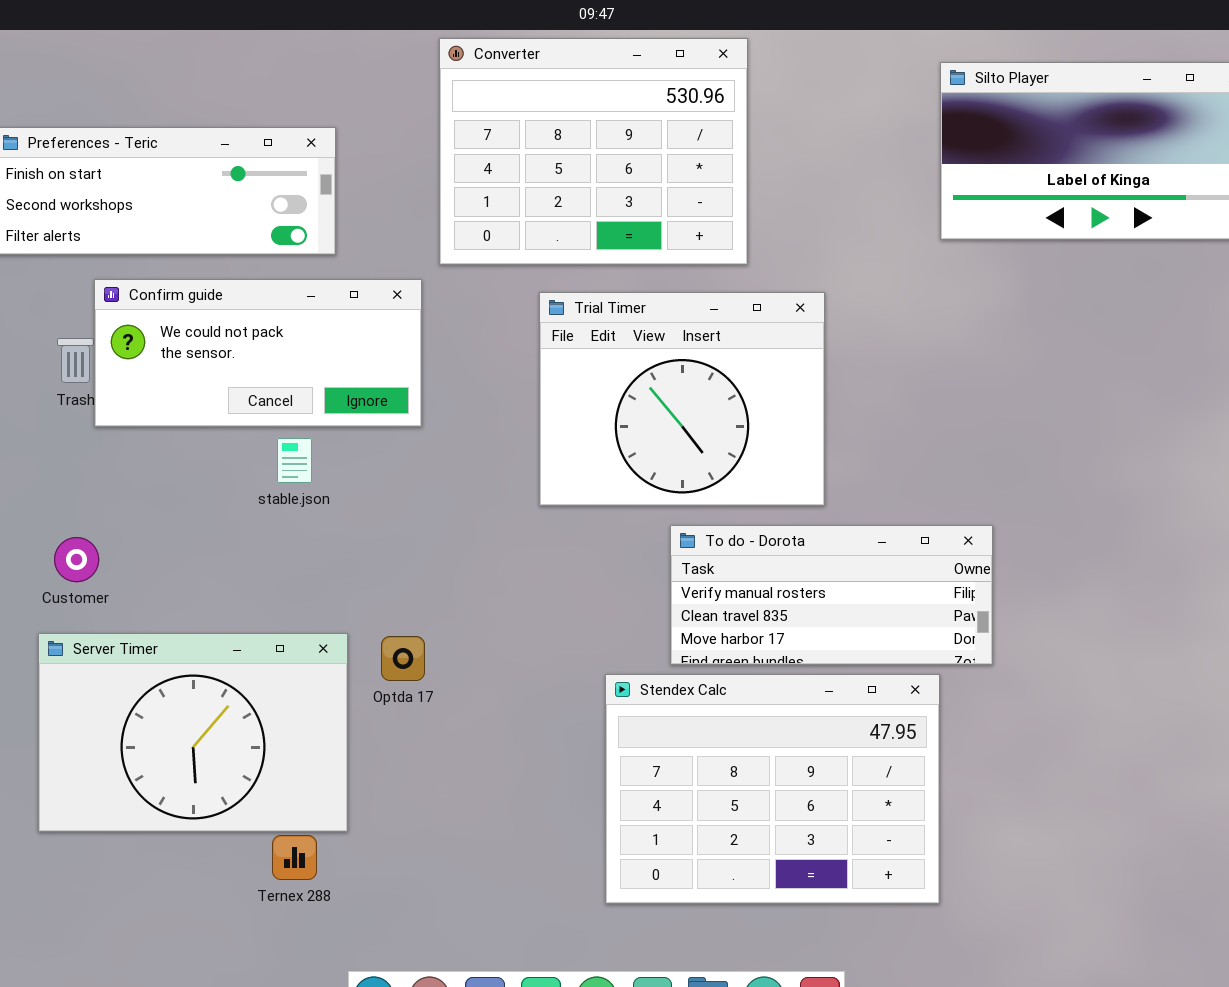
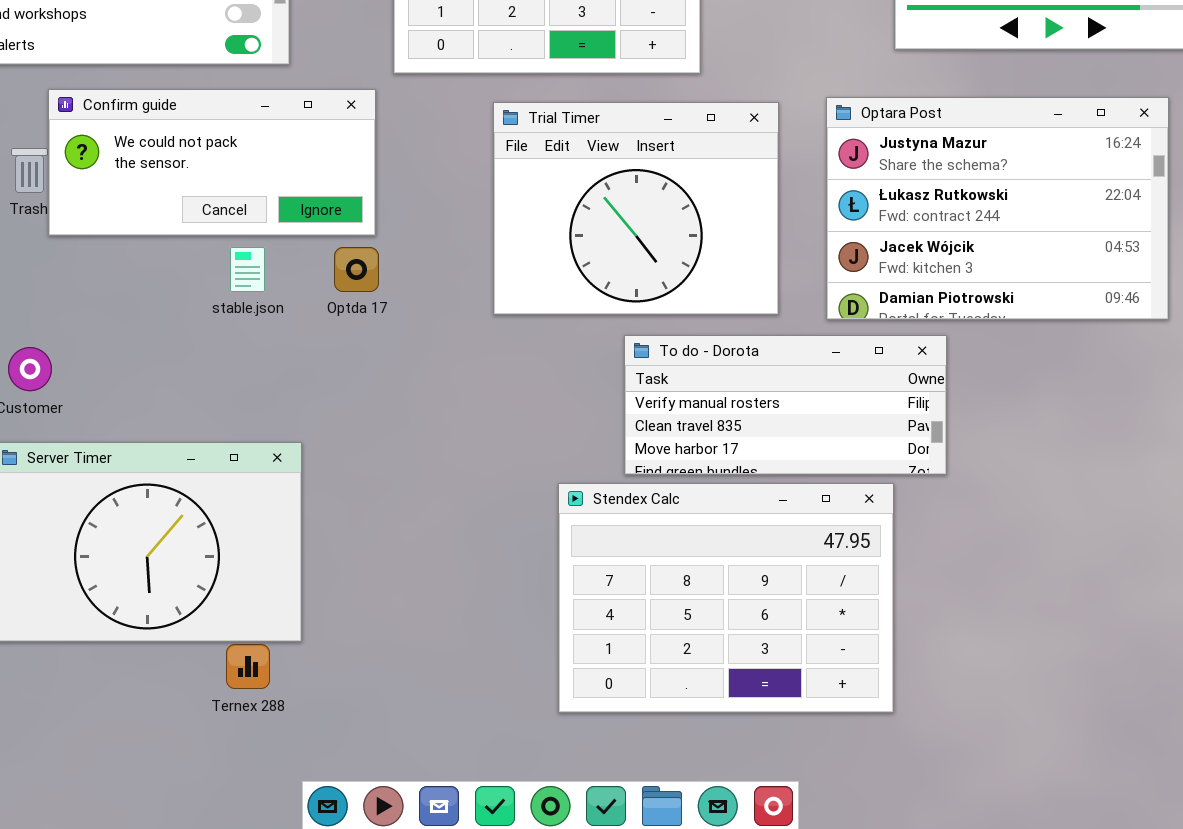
Optara Post: none -> [826,97,1169,320], opened
Optda 17: [381,636,425,681] -> [334,247,379,292], moved

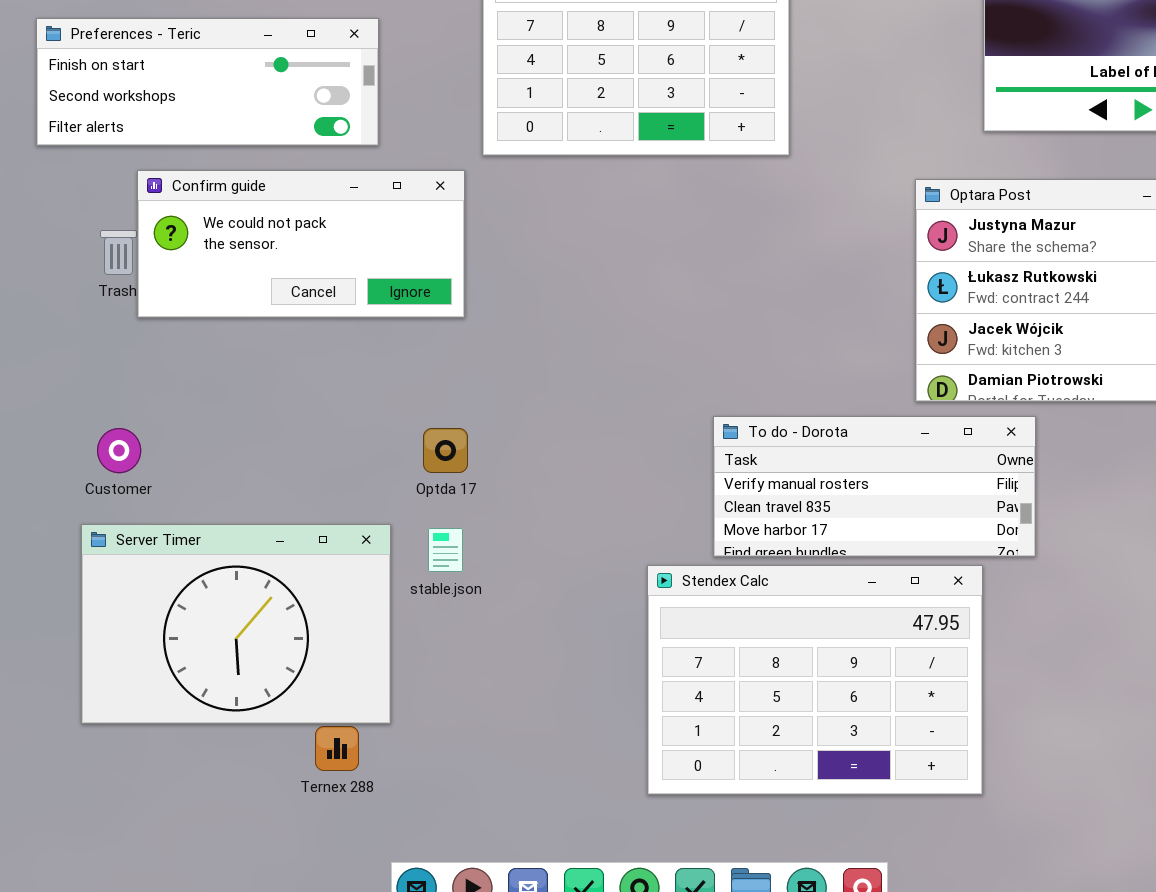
Trial Timer: [493,102,779,315] -> none, closed
stable.json: [230,247,265,292] -> [428,528,463,572], moved
Optda 17: [334,247,379,292] -> [423,428,468,473], moved

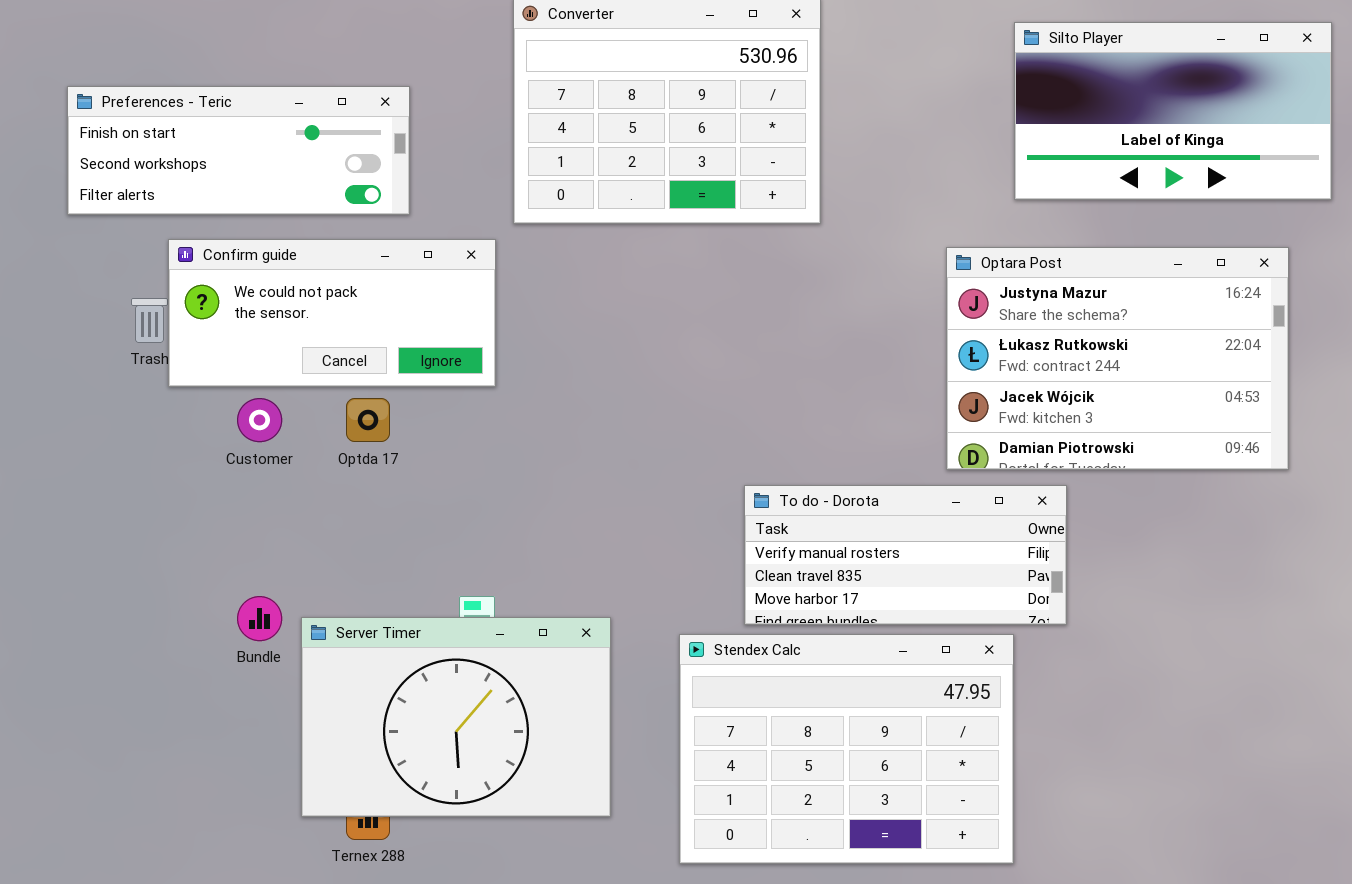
Customer: [97,428,141,473] -> [237,398,282,442], moved
Optda 17: [423,428,468,473] -> [346,398,390,442], moved
Server Timer: [81,524,391,724] -> [301,617,611,817], moved

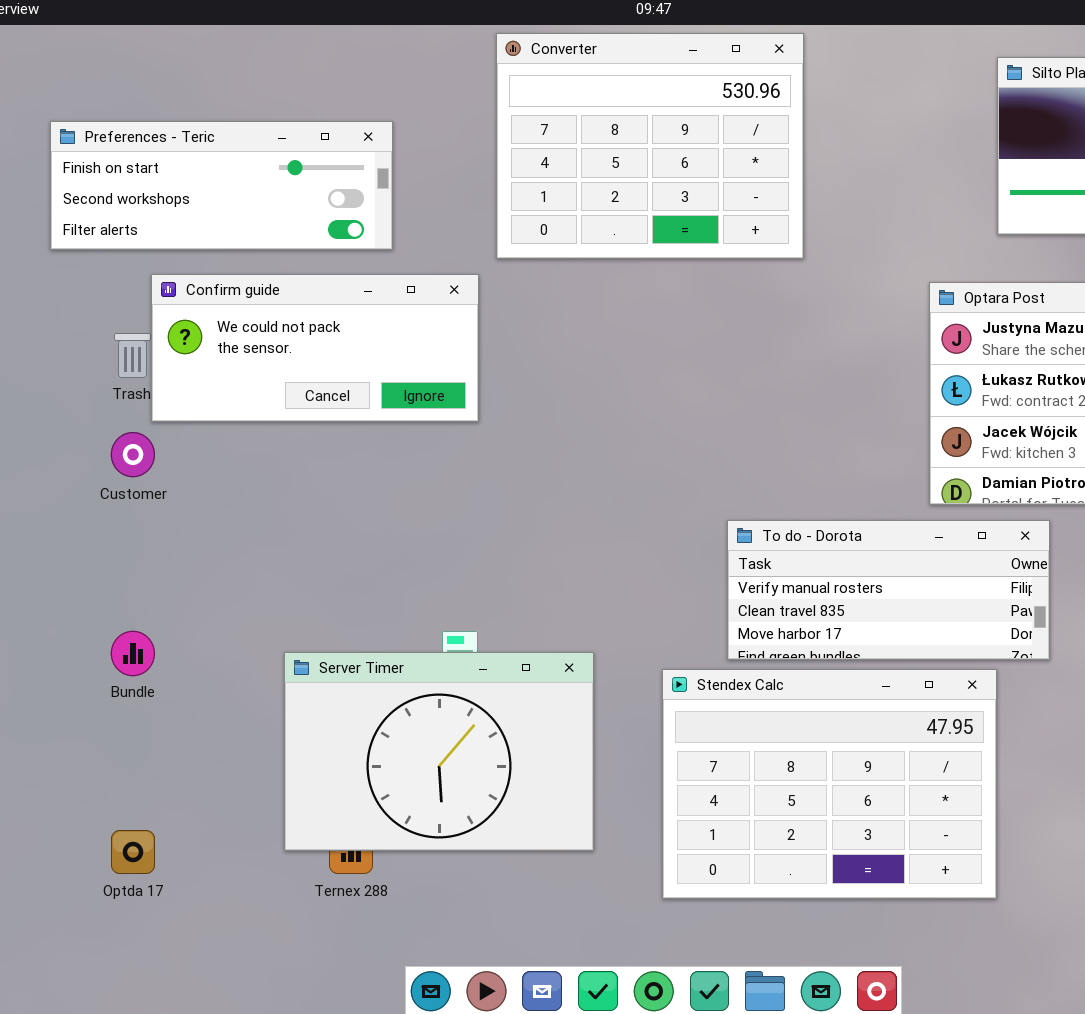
Customer: [237,398,282,442] -> [111,432,155,477], moved
Optda 17: [346,398,390,442] -> [111,830,155,874], moved
Bundle: [237,596,282,641] -> [111,631,155,676], moved

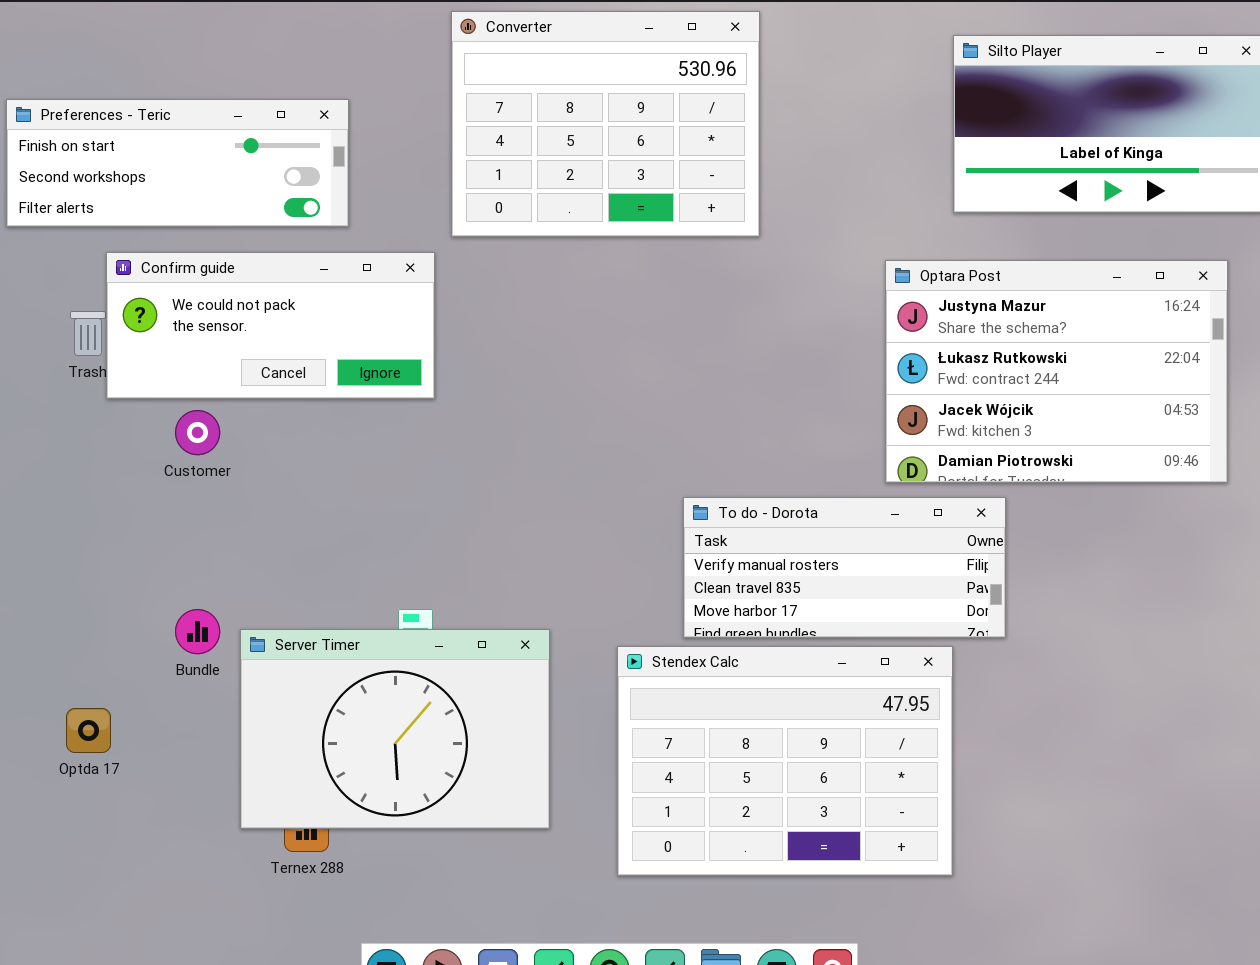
Customer: [111,432,155,477] -> [175,410,220,455], moved
Bundle: [111,631,155,676] -> [175,609,220,654], moved
Optda 17: [111,830,155,874] -> [66,708,111,753], moved

